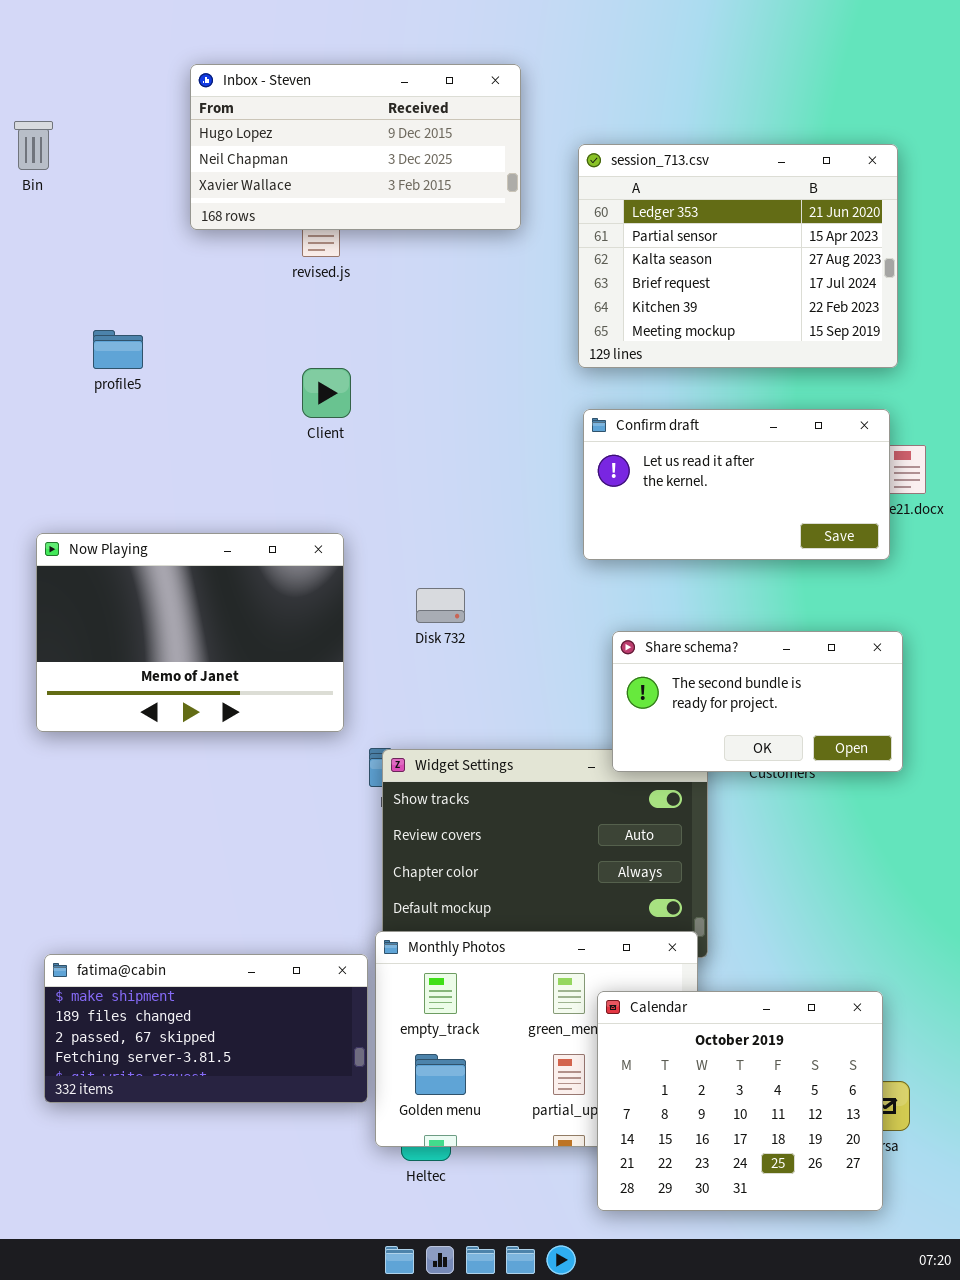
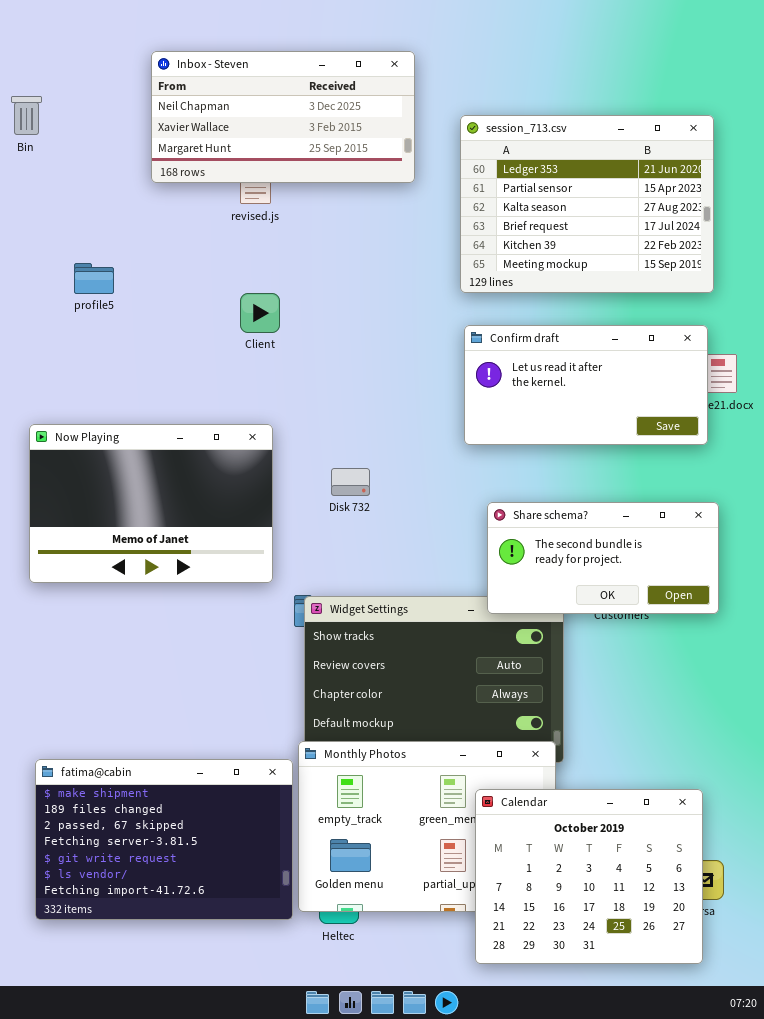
Inbox - Steven: [190,64,521,230] -> [151,51,415,183], scrolled down 1 row
fatima@cabin: [44,954,368,1103] -> [35,759,293,920], resized

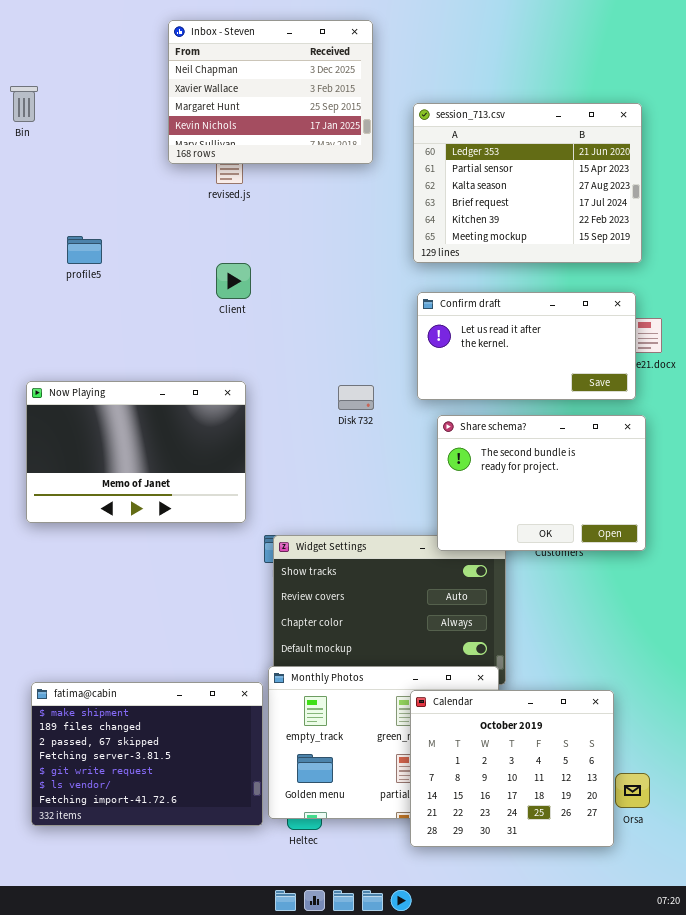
Inbox - Steven: [151,51,415,183] -> [168,20,373,164], resized
Disk 732: [331,468,370,496] -> [338,385,374,410], moved
Share schema?: [487,502,719,614] -> [437,415,646,551], resized
Calendar: [475,789,703,964] -> [410,690,614,847], moved

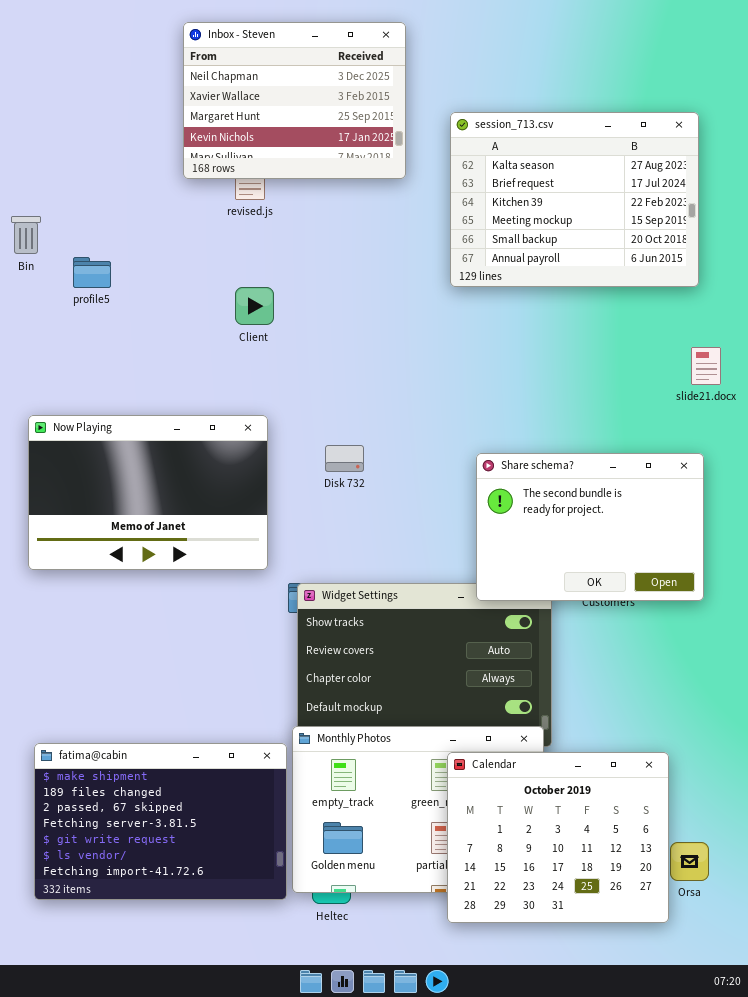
Bin: [10,86,38,122] -> [11,216,41,254], moved
session_713.csv: [413,103,642,263] -> [450,112,699,287], scrolled down 2 rows
Confirm draft: [417,292,636,400] -> none, closed
Disk 732: [338,385,374,410] -> [325,445,364,472], moved

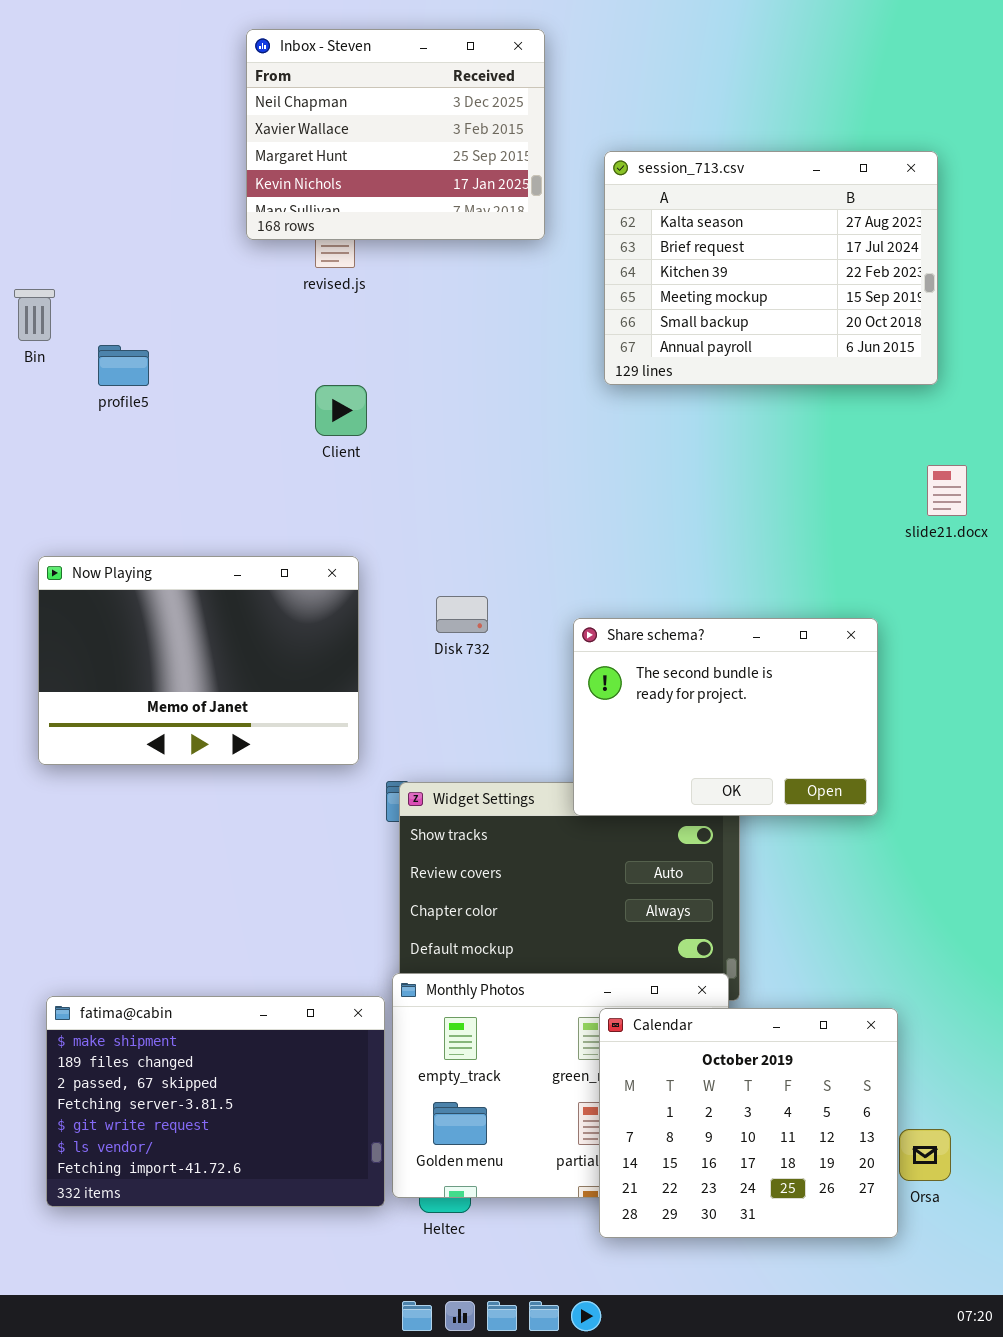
Share schema?: [476,453,704,601] -> [573,618,878,816], moved

